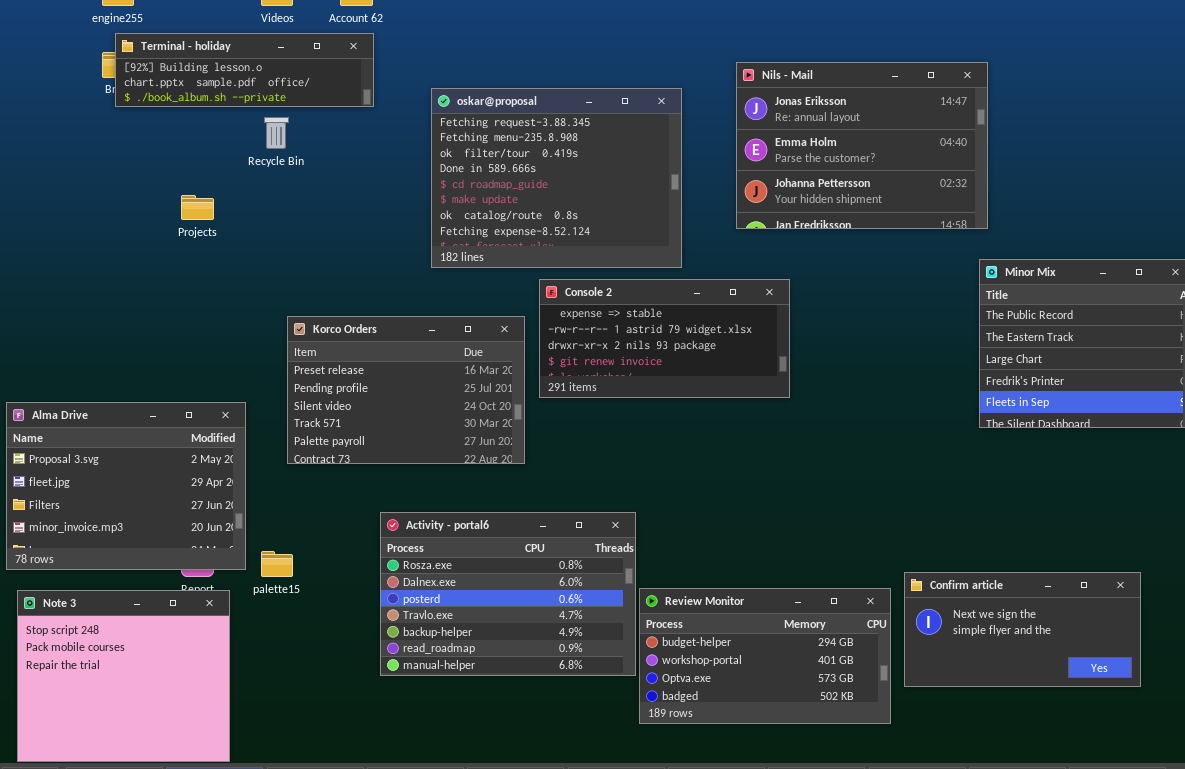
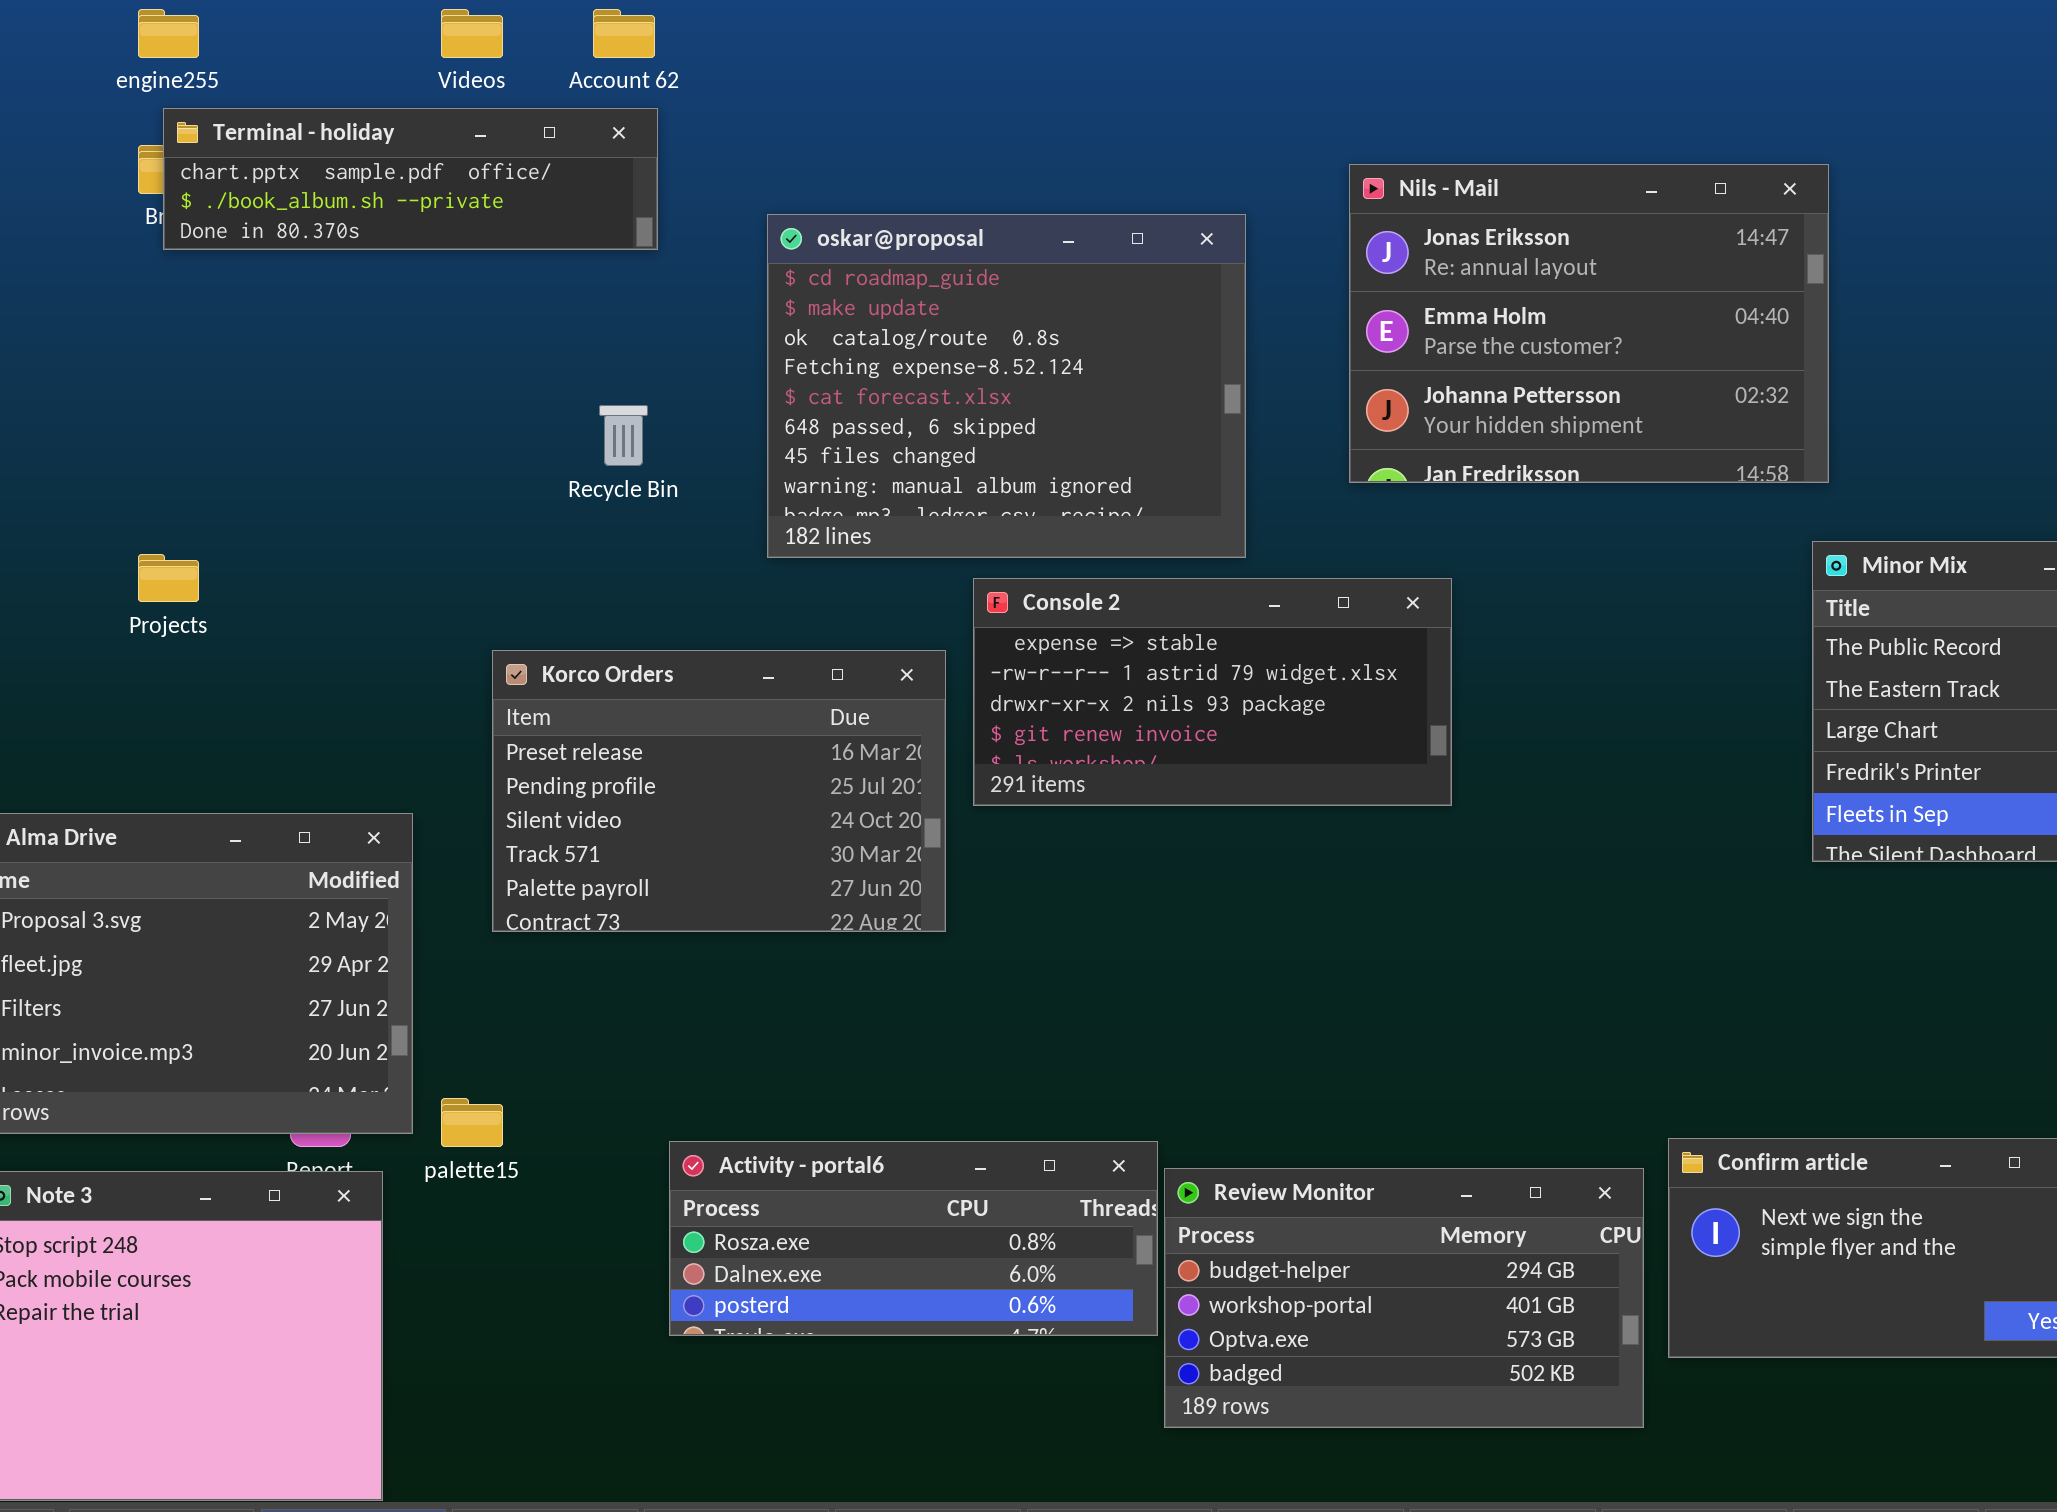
Terminal - holiday: [115,33,374,107] -> [163,108,658,250], scrolled down 1 row
oskar@proposal: [431,88,682,268] -> [767,214,1246,558], scrolled down 4 rows
Recycle Bin: [264,117,289,149] -> [599,405,648,466], moved
Projects: [181,195,214,220] -> [138,554,199,602], moved
Activity - portal6: [380,512,636,676] -> [669,1141,1158,1336], resized

